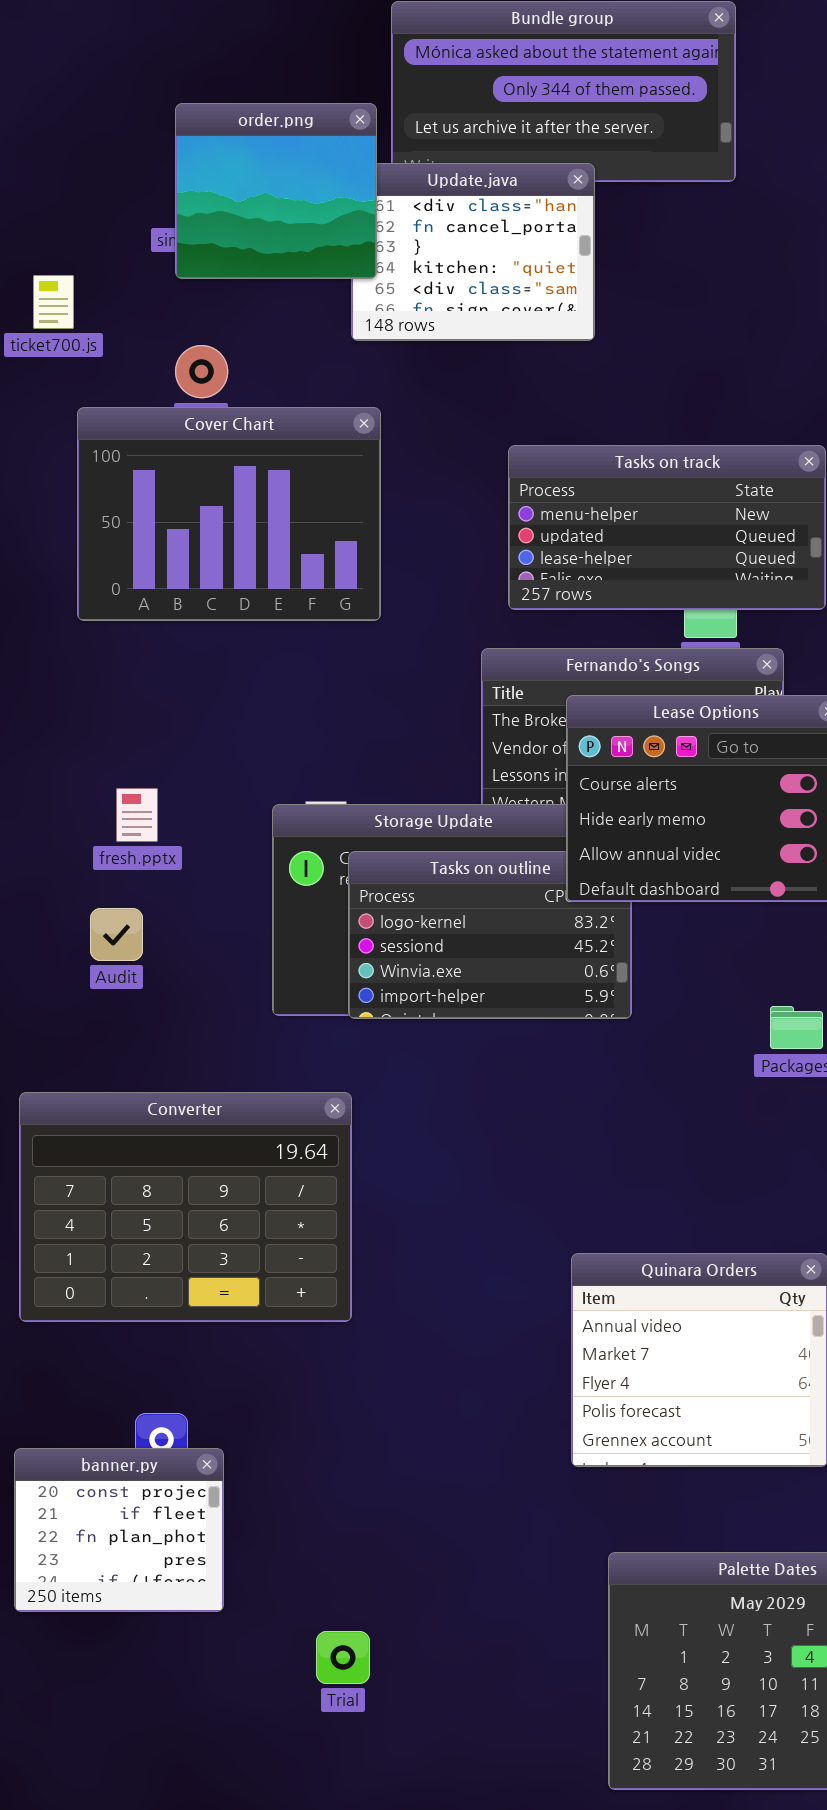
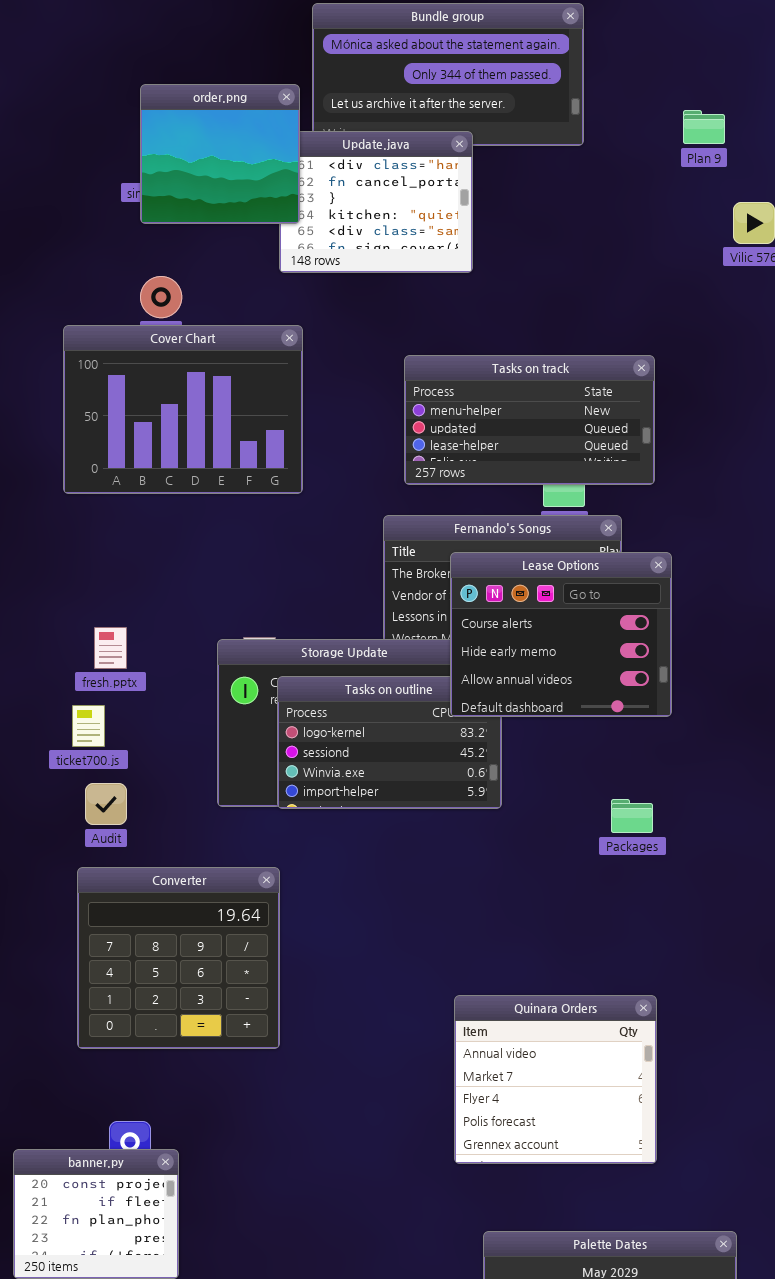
ticket700.js: [33,275,74,329] -> [72,705,105,747], moved
Audit: [90,908,143,961] -> [85,783,127,825], moved
Converter: [19,1092,352,1322] -> [77,867,280,1049], resized

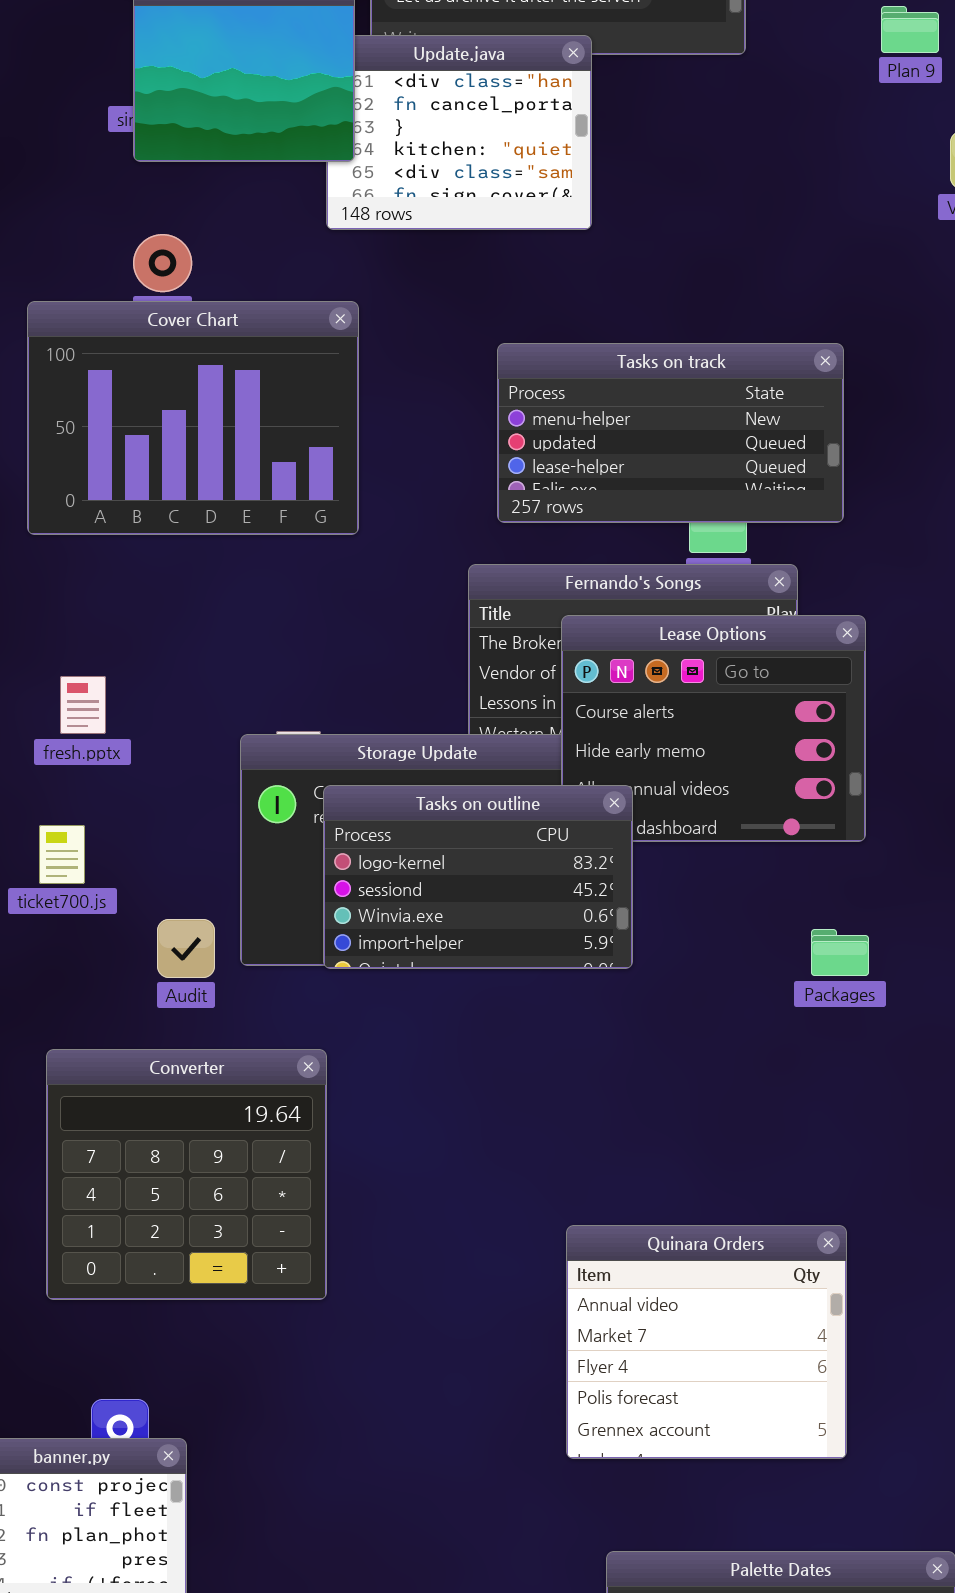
fresh.pptx: [94,627,127,669] -> [60,676,106,734], moved
Tasks on outline: [277,676,502,809] -> [323,785,633,969], raised
Audit: [85,783,127,825] -> [157,919,215,978], moved
Packages: [611,799,653,833] -> [811,929,869,976], moved

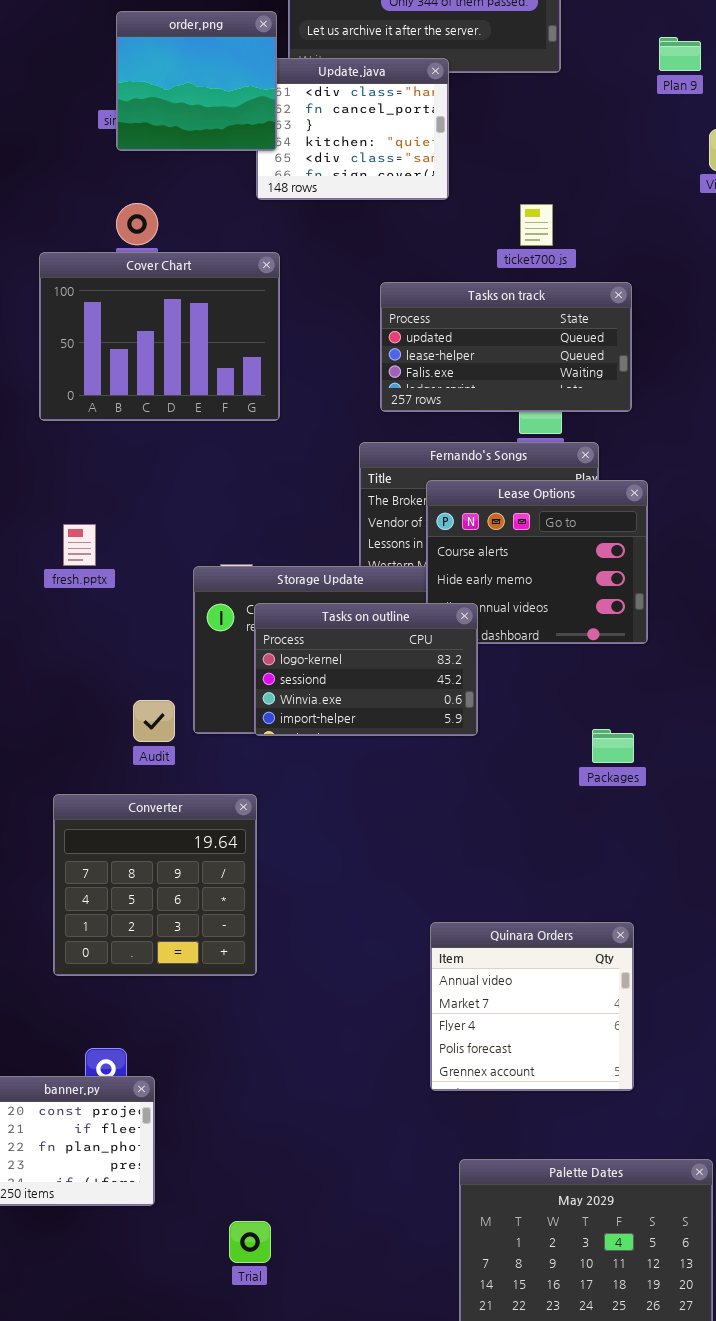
Tasks on track: [497,343,844,523] -> [380,282,632,412], scrolled down 1 row
ticket700.js: [39,825,85,884] -> [520,204,553,246], moved
Packages: [811,929,869,976] -> [592,729,634,763], moved

